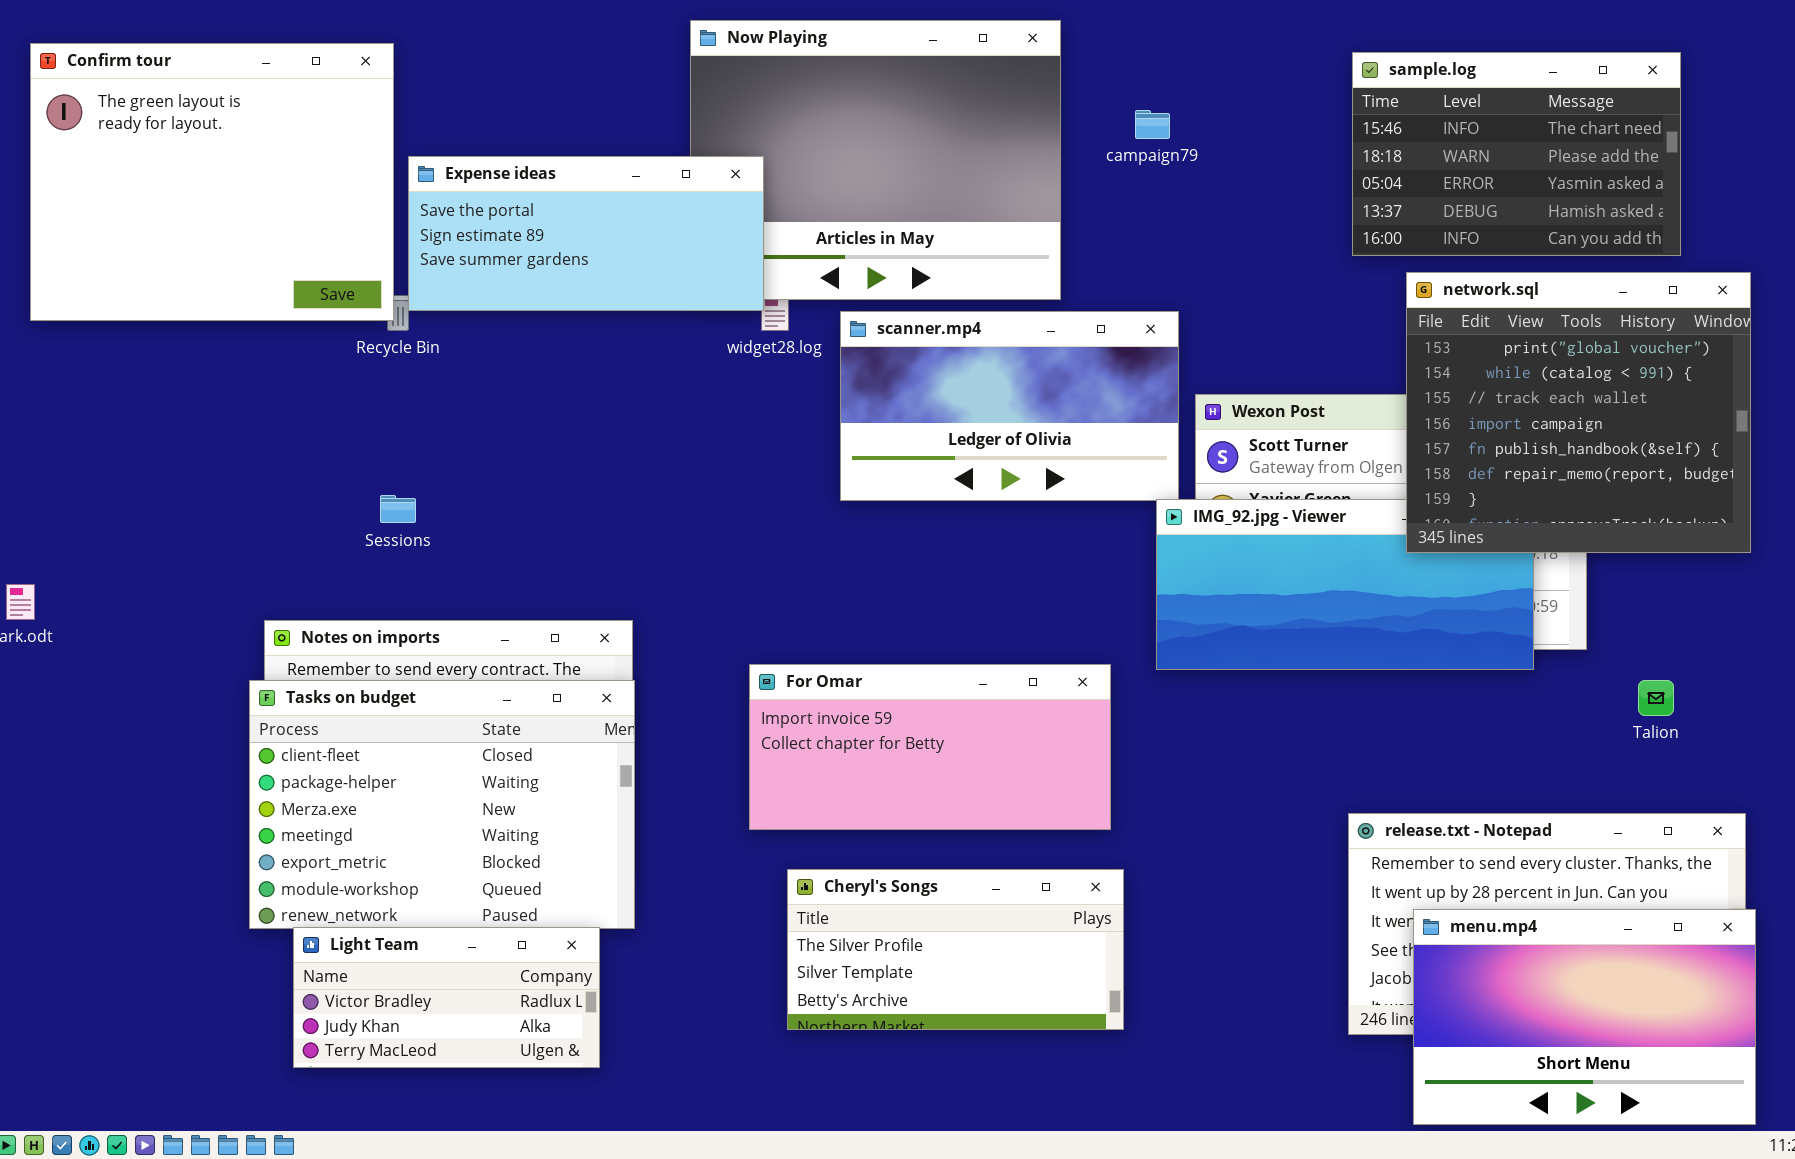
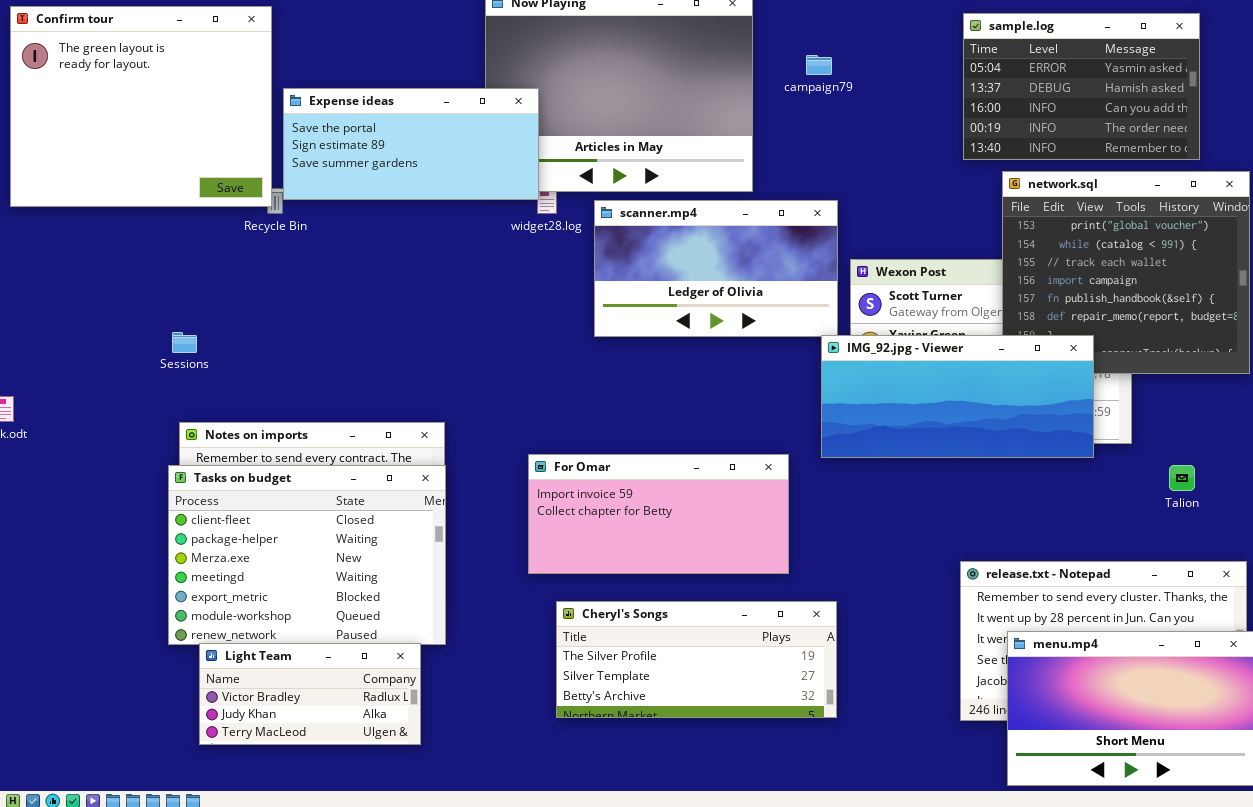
sample.log: [1352,52,1681,256] -> [963,13,1200,160], scrolled down 2 rows
Sessions: [380,495,416,523] -> [172,332,197,353], moved
IMG_92.jpg - Viewer: [1156,499,1534,670] -> [821,335,1094,458], raised
Cheryl's Songs: [787,869,1124,1030] -> [556,601,837,718], resized

